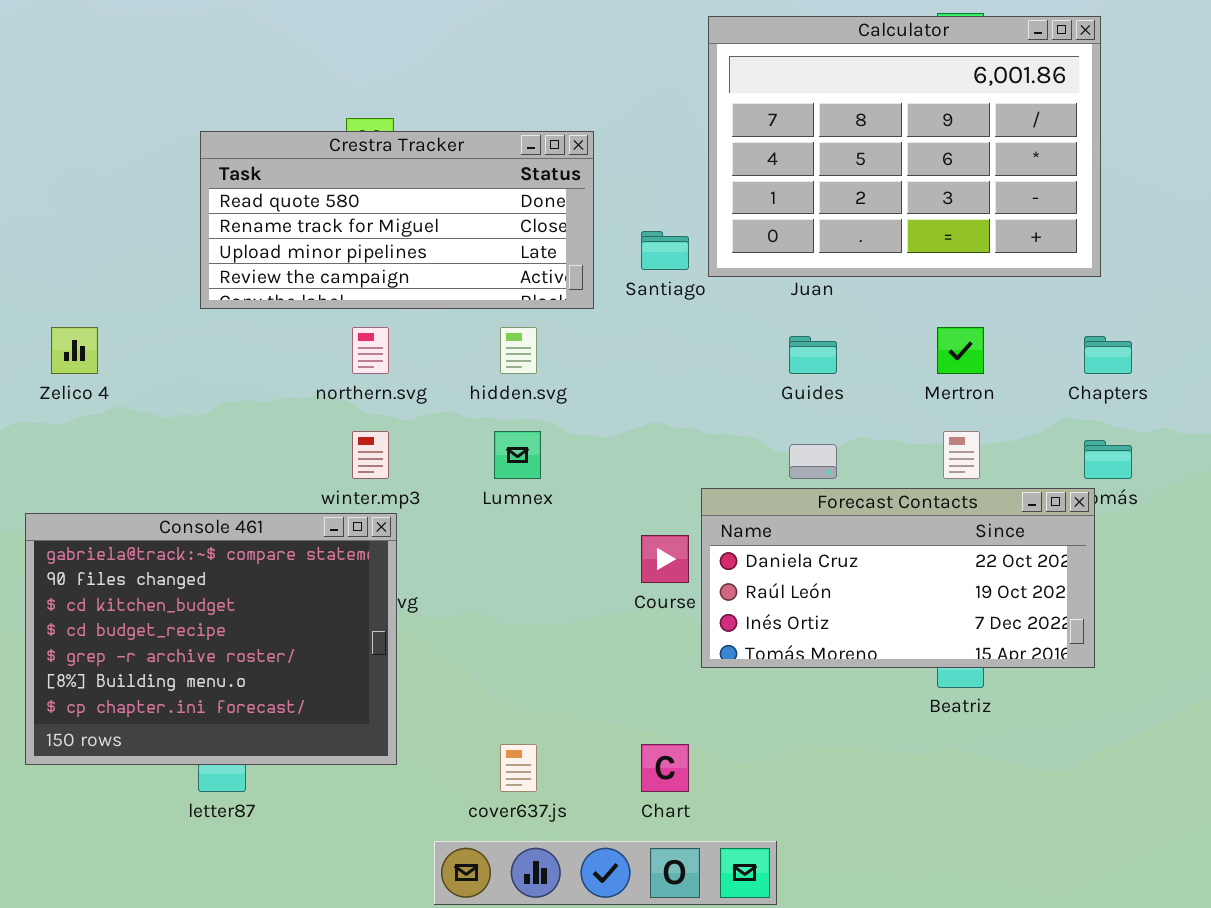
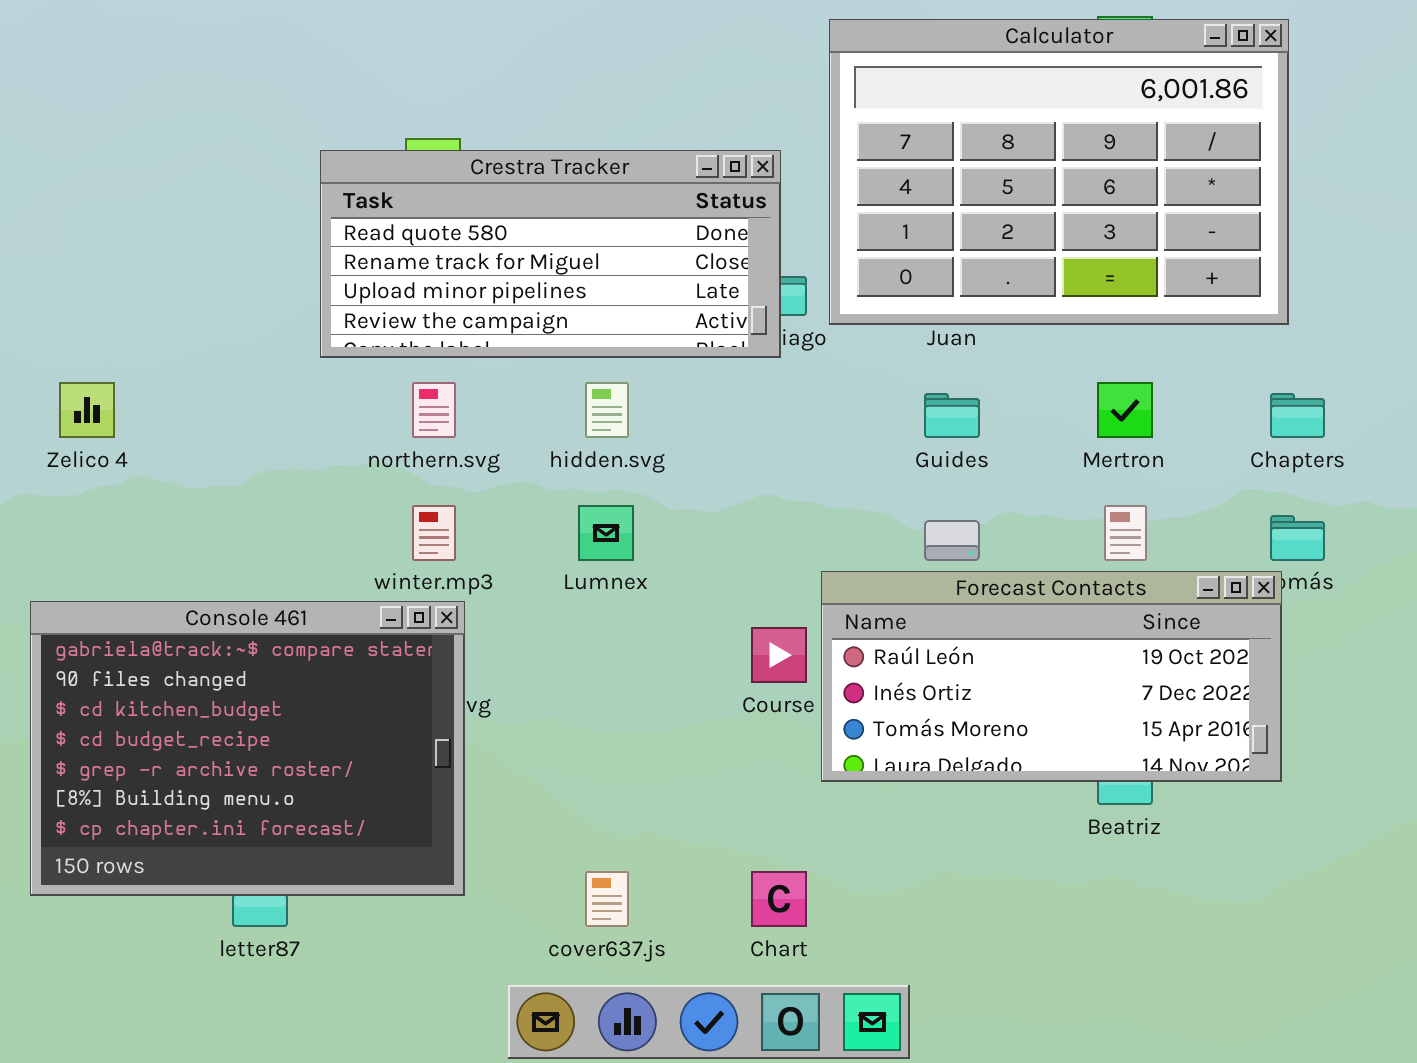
Crestra Tracker: [200,131,594,309] -> [320,150,781,358], moved
Forecast Contacts: [701,488,1095,668] -> [821,571,1282,782], scrolled down 1 row

